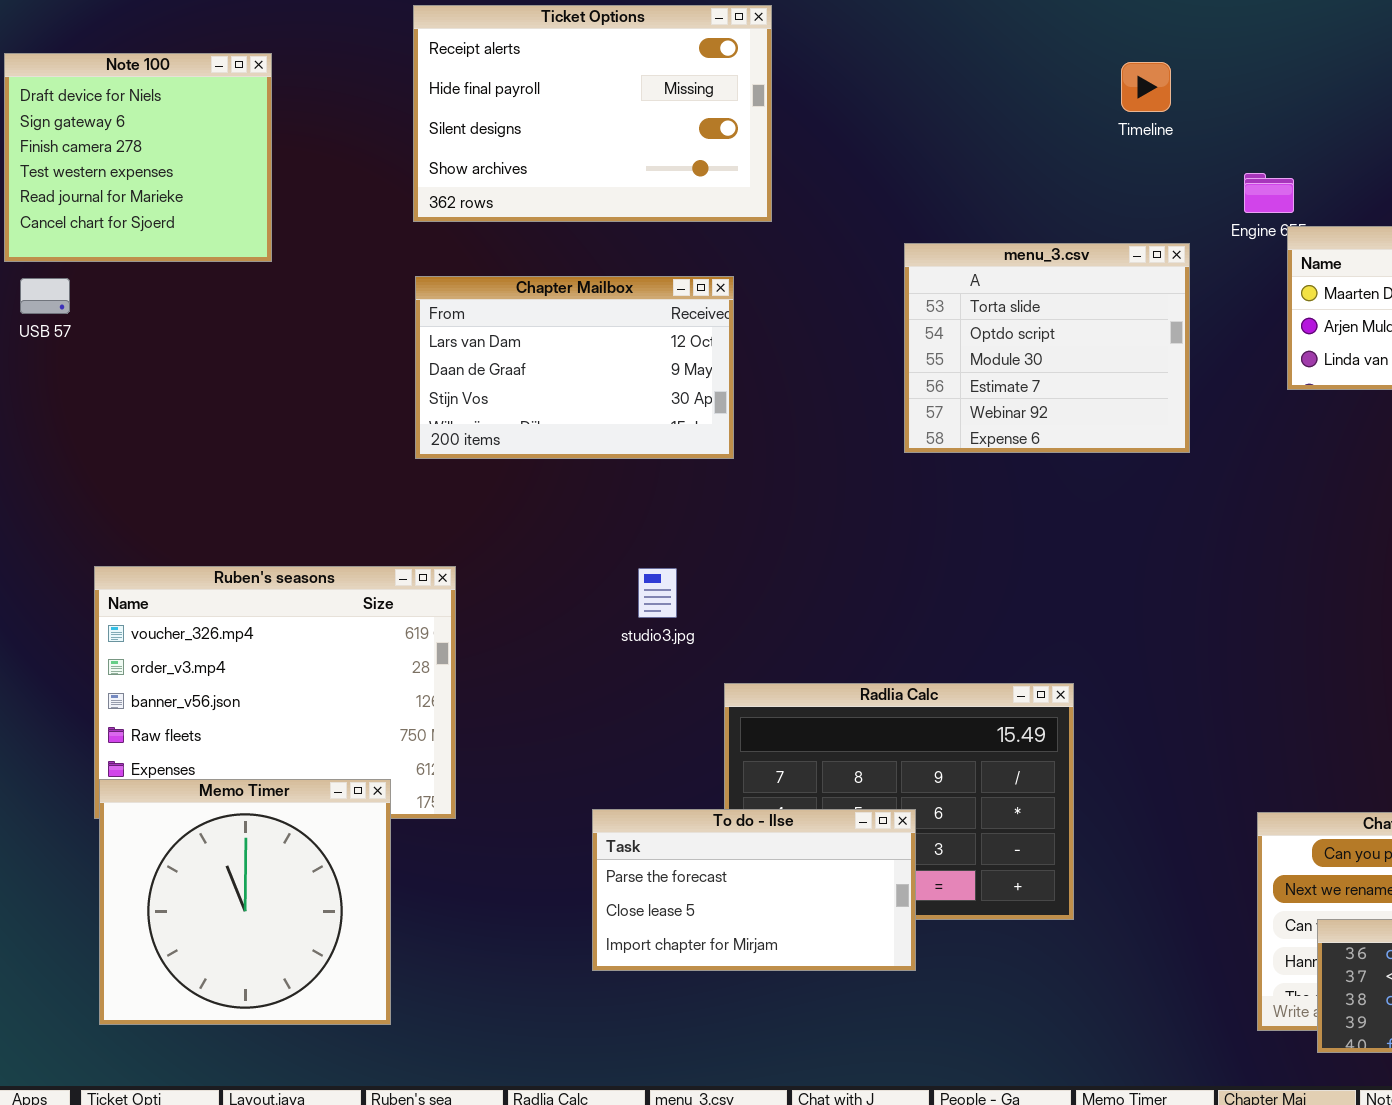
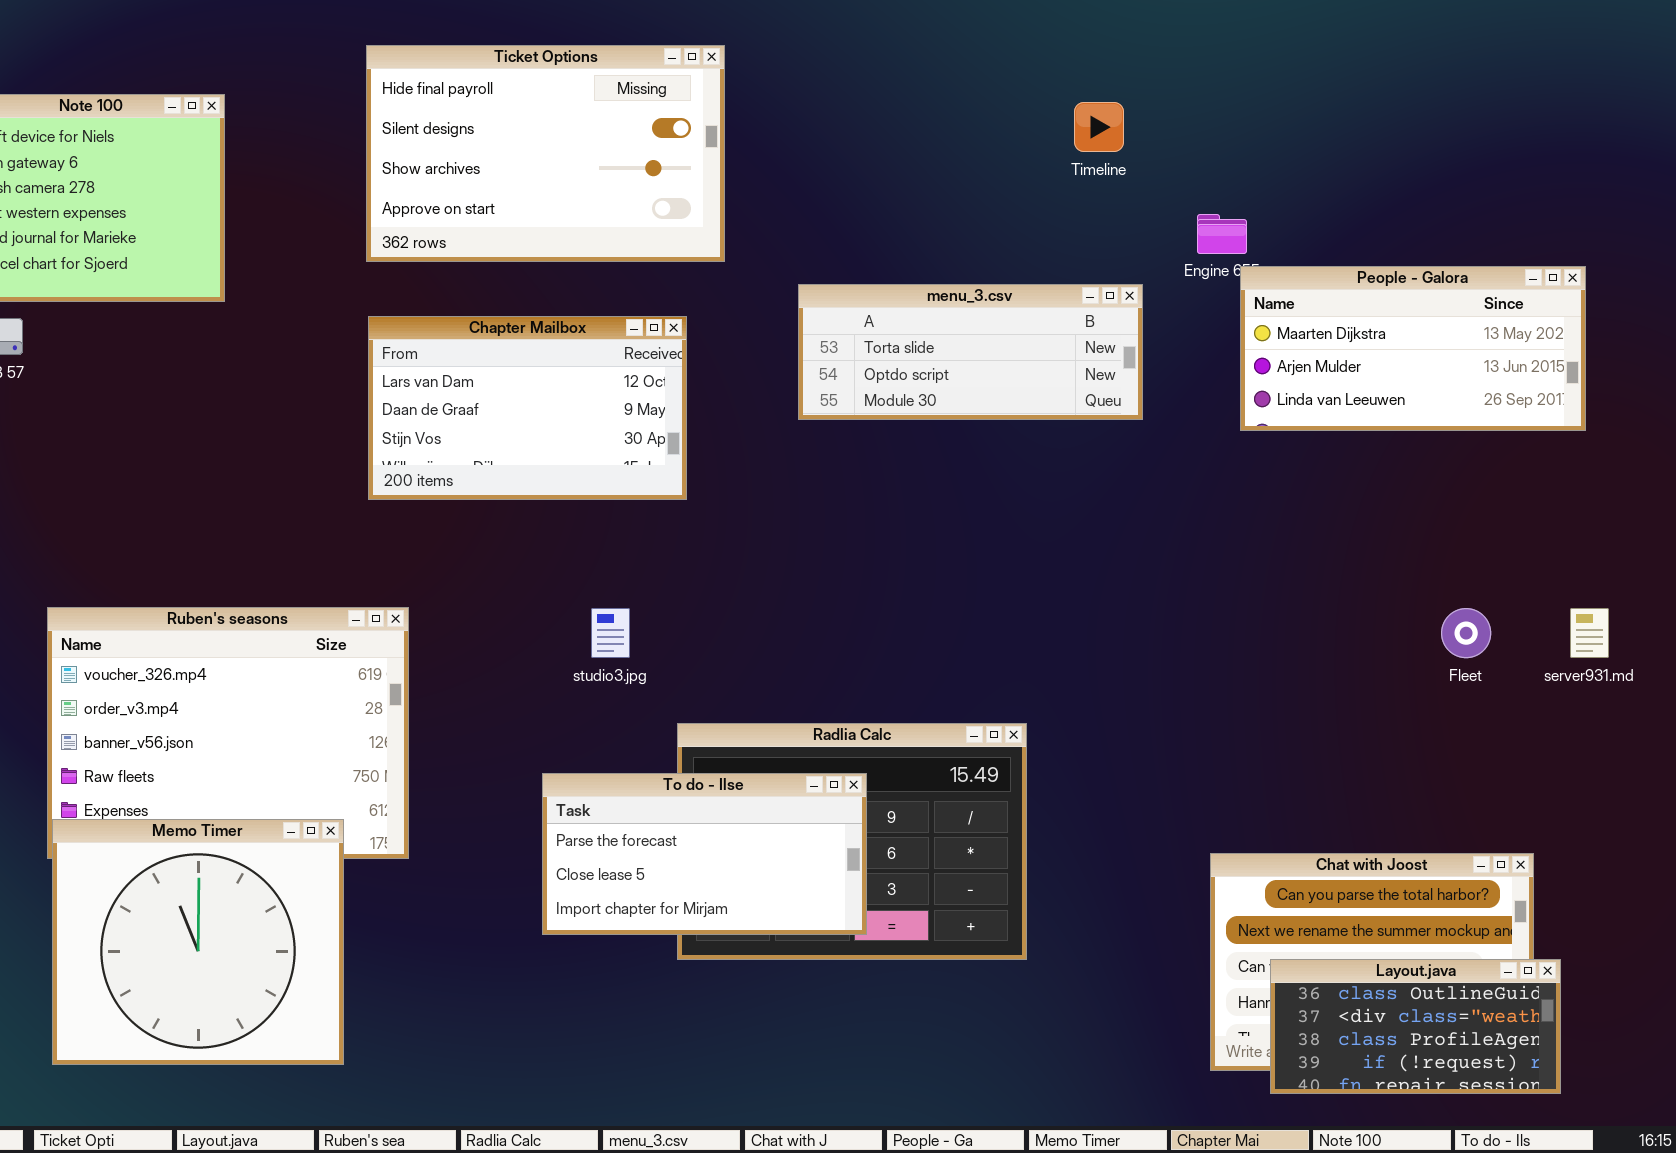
Ticket Options: [413,5,772,222] -> [366,45,725,262], scrolled down 1 row
menu_3.csv: [904,243,1190,453] -> [798,284,1143,420], resized
To do - Ilse: [592,809,916,971] -> [542,773,867,935], moved

